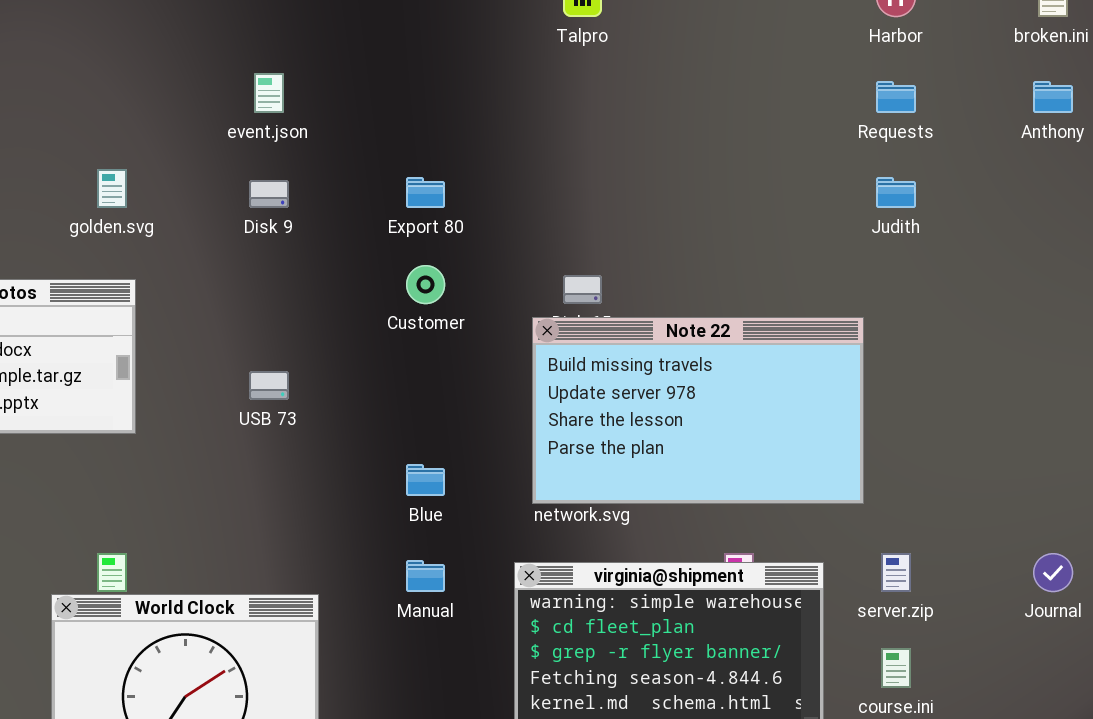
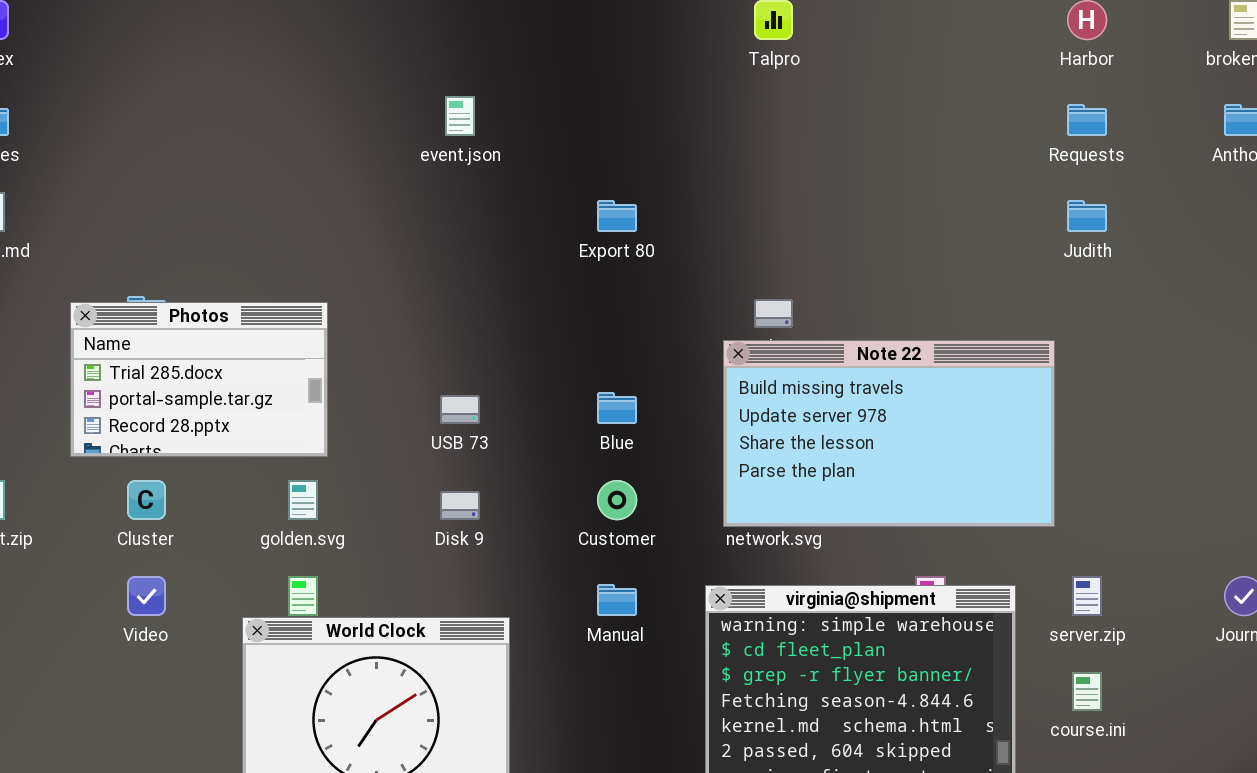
golden.svg: [97,169,127,208] -> [288,480,318,520], moved
Disk 9: [249,180,289,208] -> [440,491,480,520], moved
Customer: [406,265,445,304] -> [597,480,637,520], moved
Blue: [406,464,445,496] -> [597,392,637,424], moved

